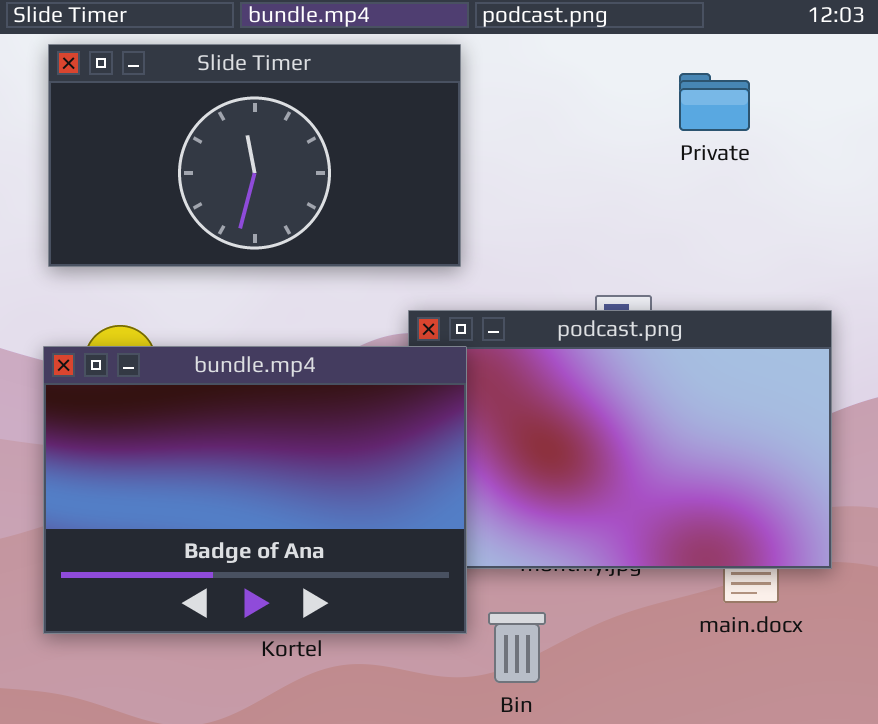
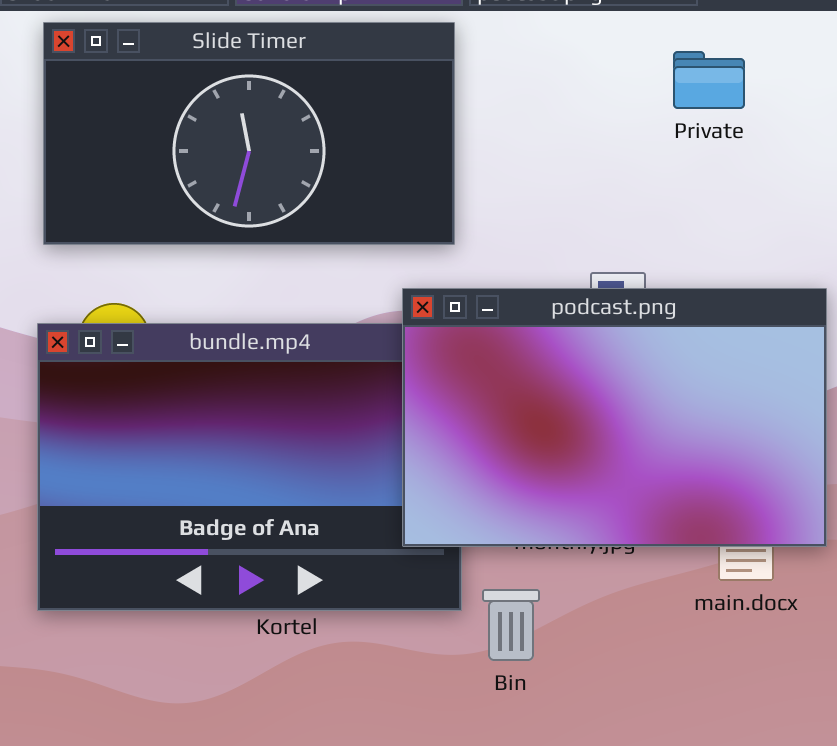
podcast.png: [408,310,832,569] -> [402,288,827,547], raised

